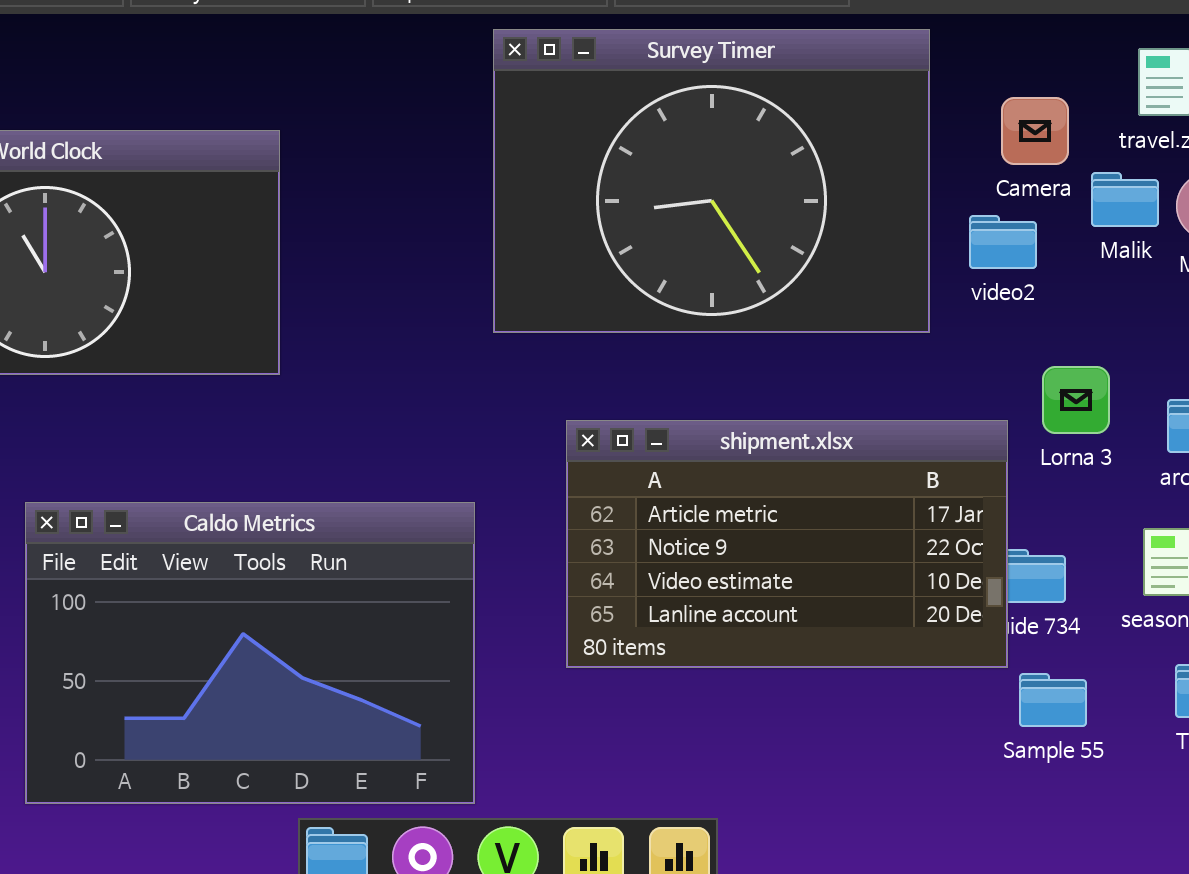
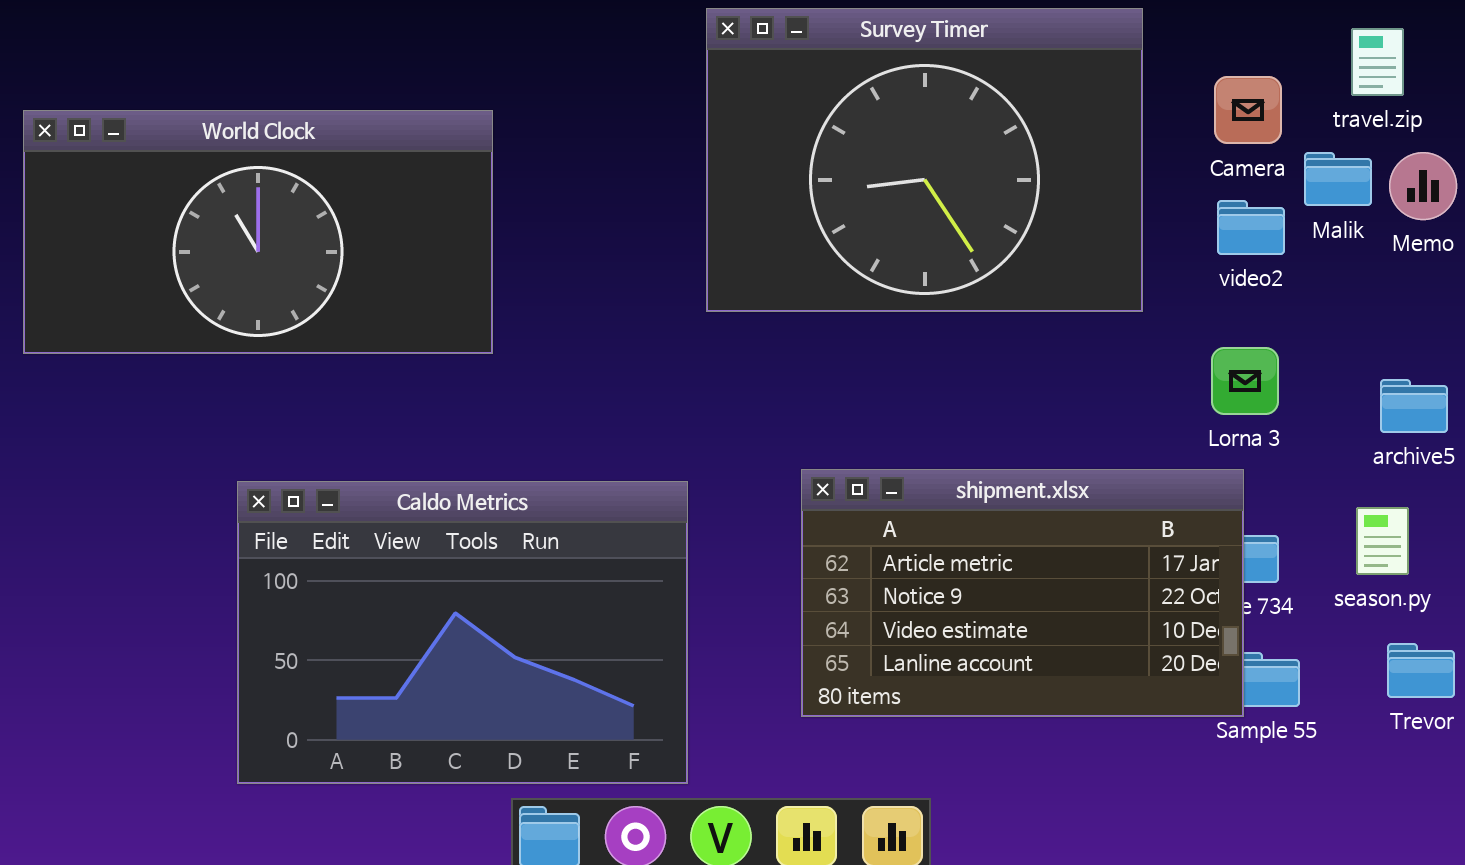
video2: [969,215,1037,269] -> [1217,200,1285,255], moved
Lorna 3: [1042,366,1110,434] -> [1211,347,1279,415], moved
shipment.xlsx: [566,420,1008,668] -> [801,469,1244,717], moved

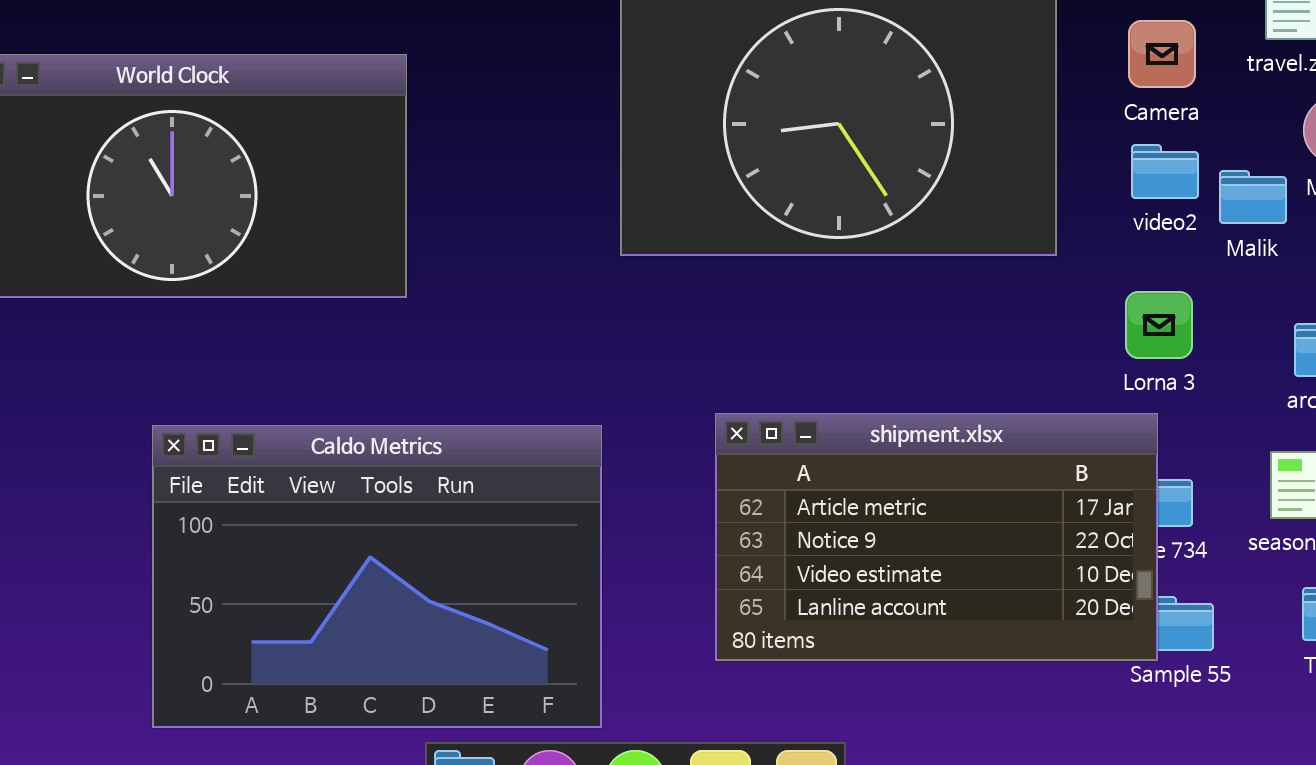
Malik: [1304,152,1372,206] -> [1219,170,1287,224], moved

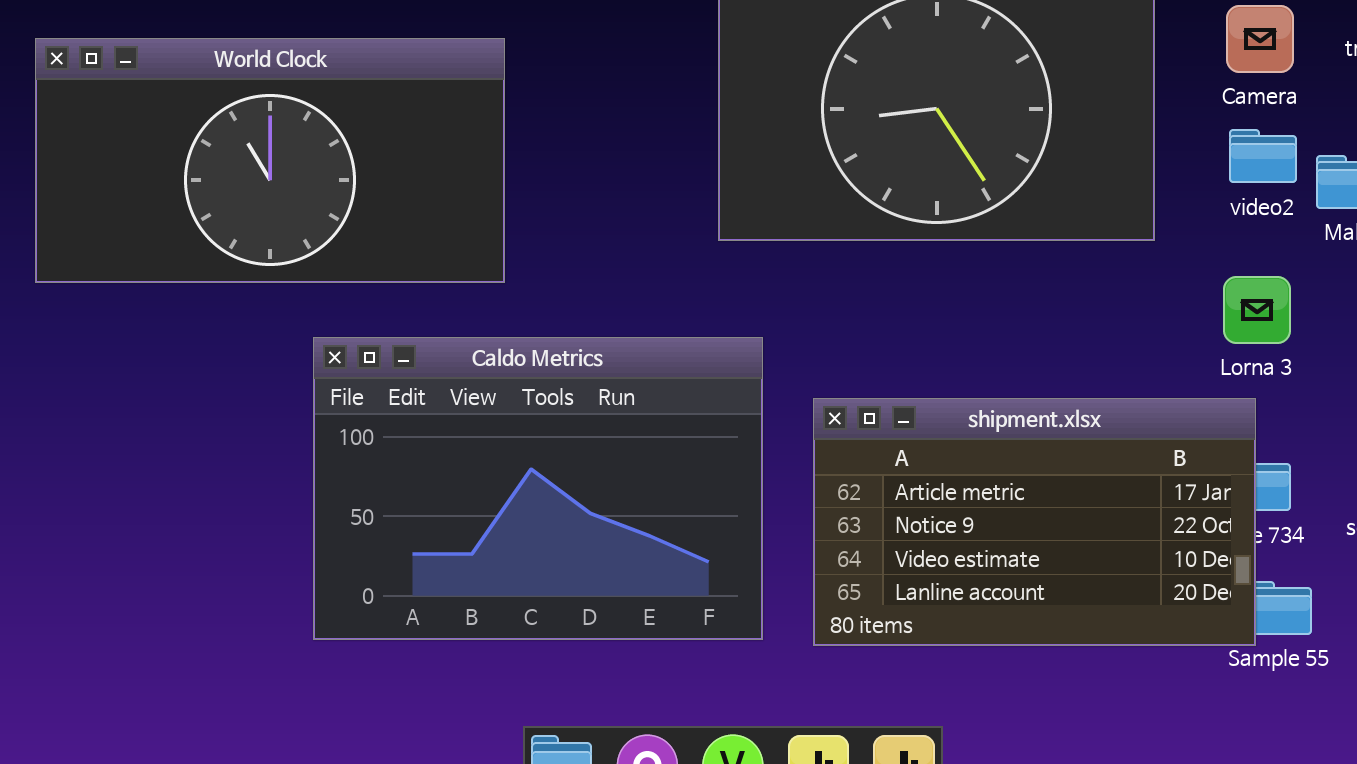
Caldo Metrics: [152,425,602,728] -> [313,337,763,640], moved

